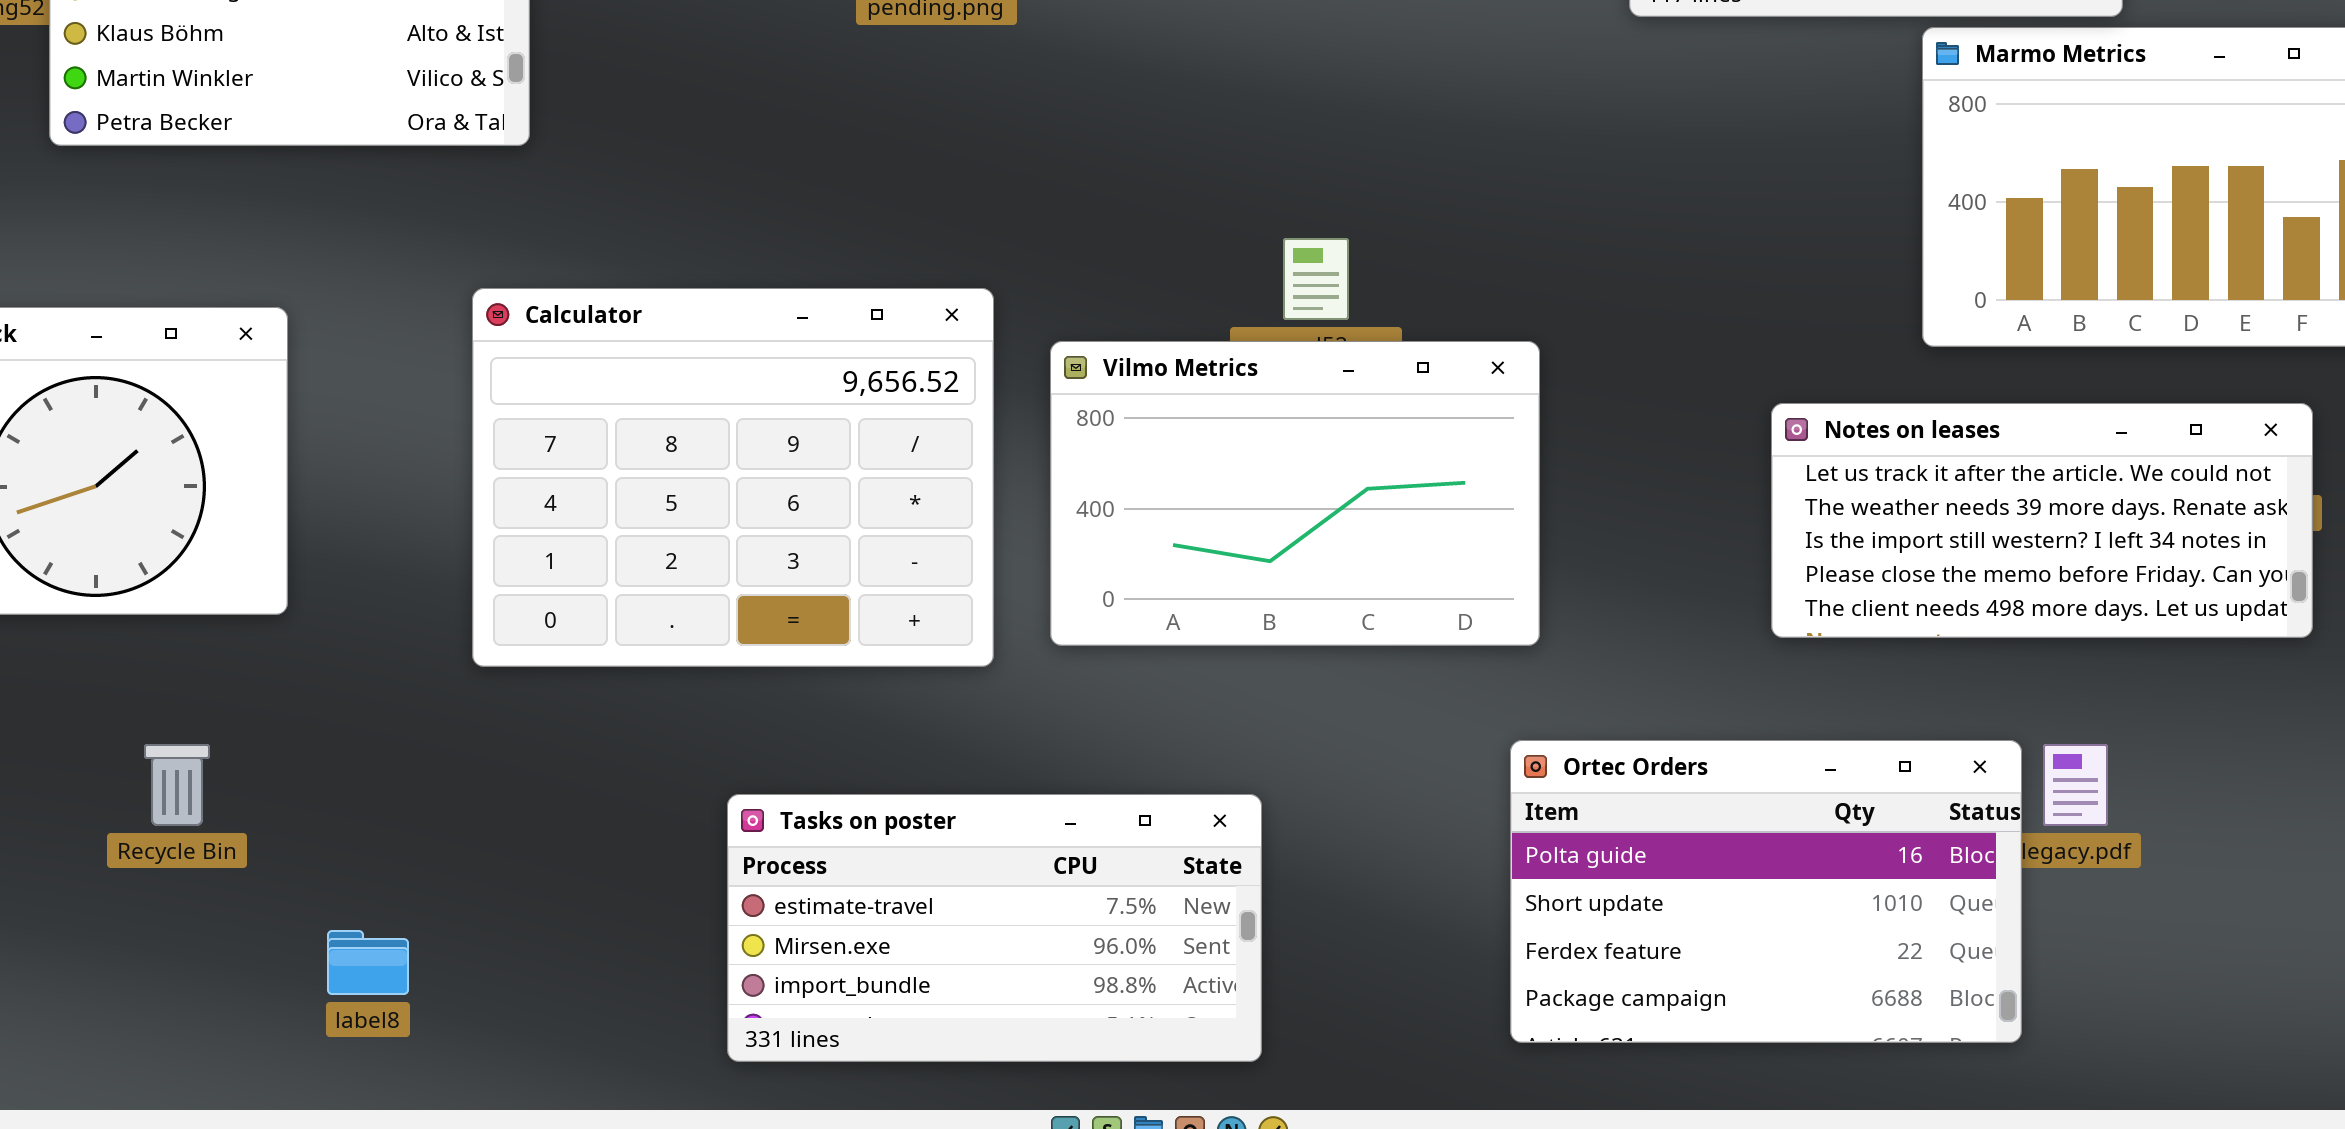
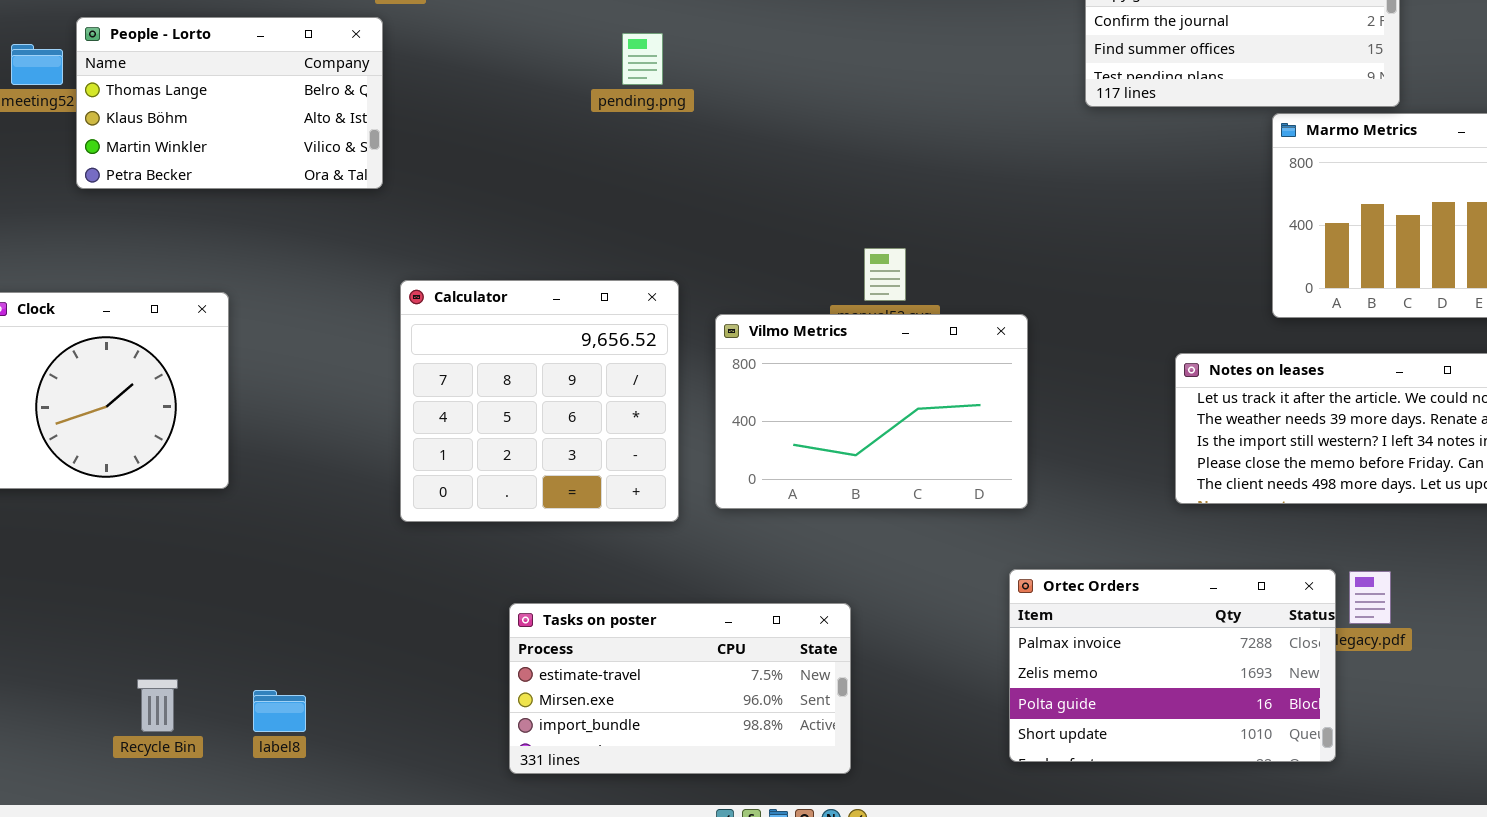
Calculator: [472,288,994,667] -> [400,280,679,522], resized
Ortec Orders: [1510,740,2022,1043] -> [1009,569,1336,762], scrolled up 2 rows
Recycle Bin: [144,744,210,826] -> [137,679,178,732], moved

